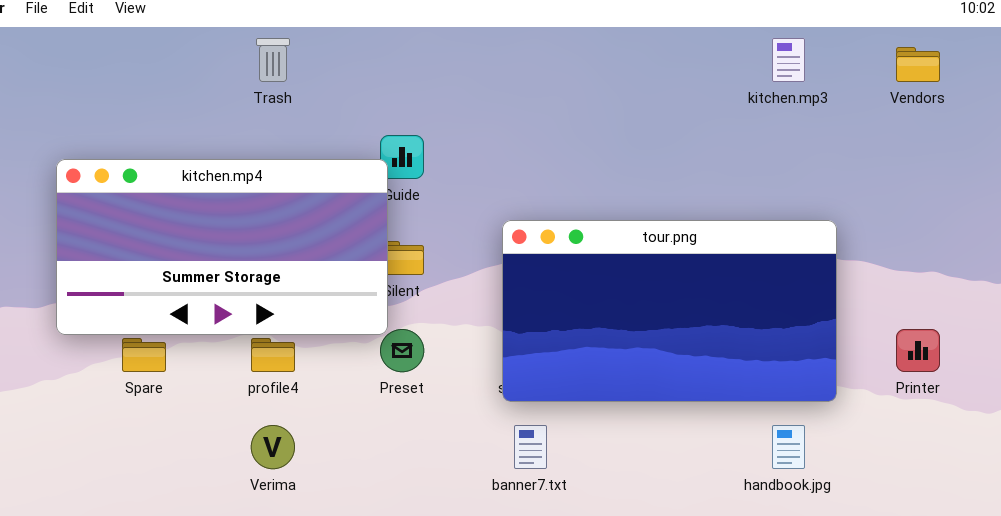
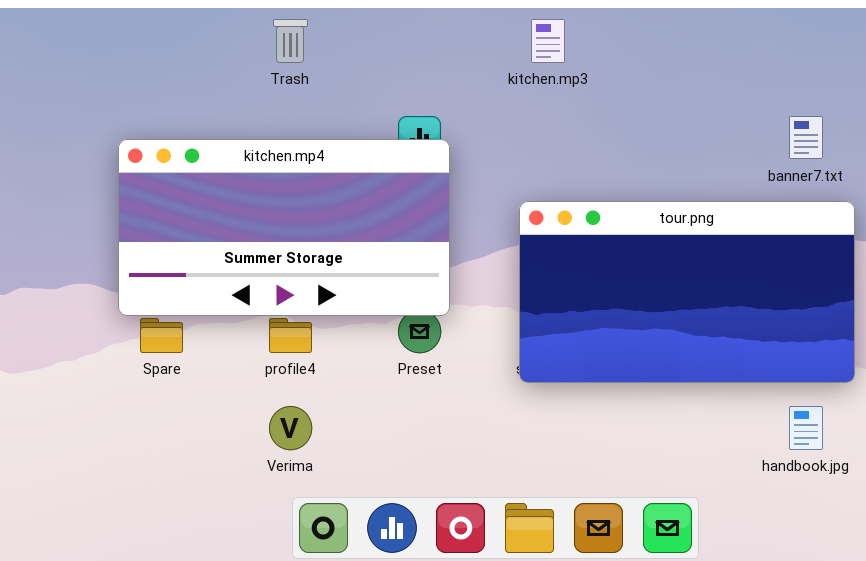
kitchen.mp3: [772,38,805,82] -> [531,19,565,63], moved
kitchen.mp4: [56,159,388,335] -> [118,139,450,316], moved
banner7.txt: [514,425,547,469] -> [789,116,823,159], moved

